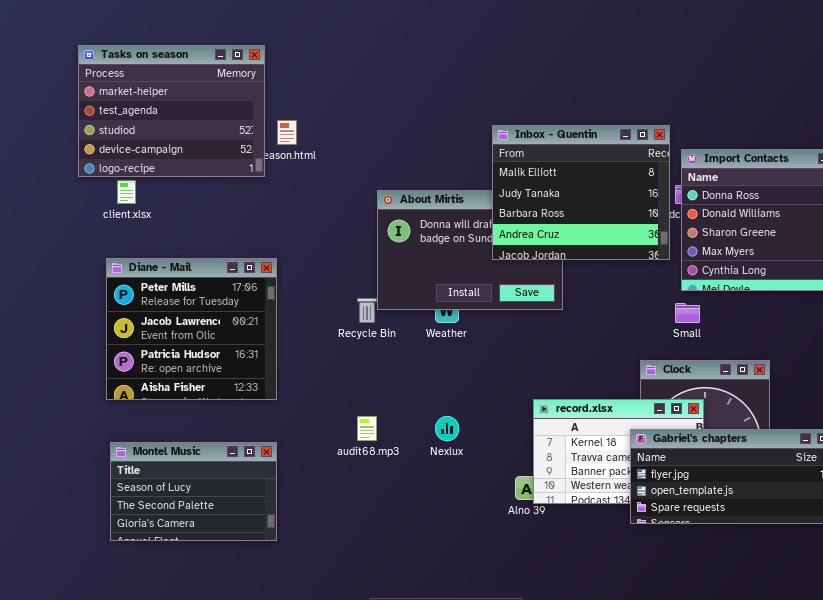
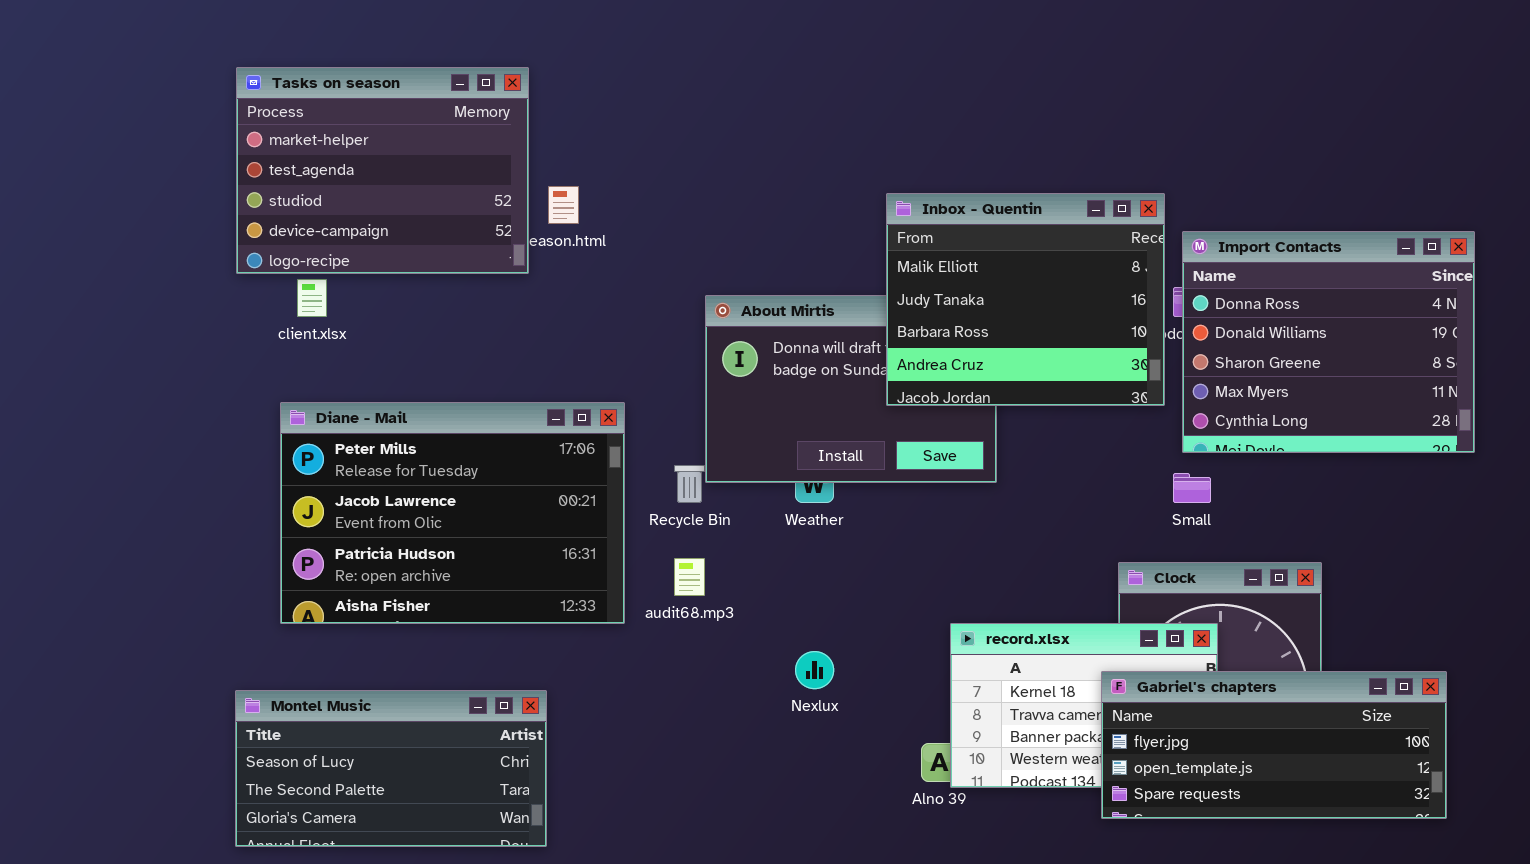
Diane - Mail: [106,258,277,400] -> [280,402,625,624], resized
audit68.mp3: [357,416,377,441] -> [674,558,705,596], moved
Montel Music: [110,442,277,541] -> [235,690,547,847], resized

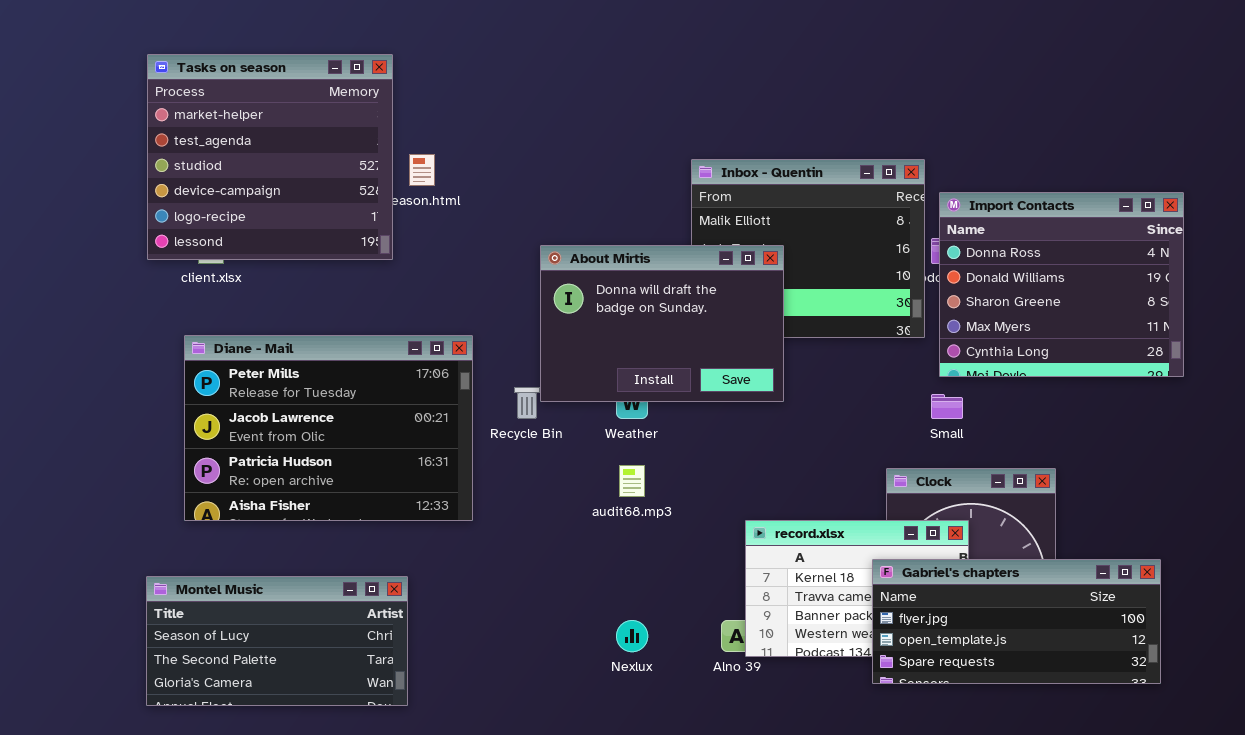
Tasks on season: [236,67,529,274] -> [147,54,393,260], resized
About Mirtis: [705,295,997,483] -> [540,245,784,402], raised
audit68.mp3: [674,558,705,596] -> [619,465,645,497], moved
Nexlux: [795,651,834,689] -> [616,620,648,652], moved

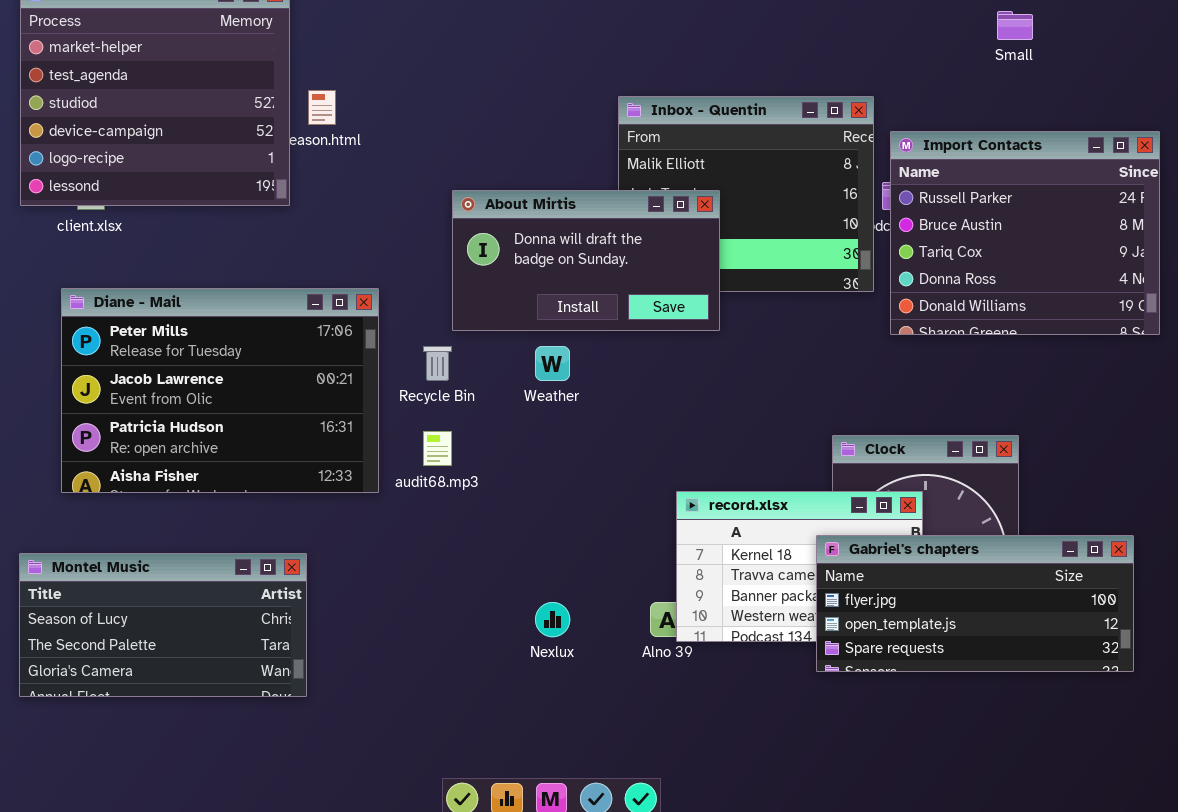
Import Contacts: [939,192,1184,377] -> [890,131,1160,335], scrolled up 3 rows
About Mirtis: [540,245,784,402] -> [452,190,720,331], resized
Small: [931,394,963,419] -> [997,11,1033,40], moved
audit68.mp3: [619,465,645,497] -> [423,431,452,466], moved

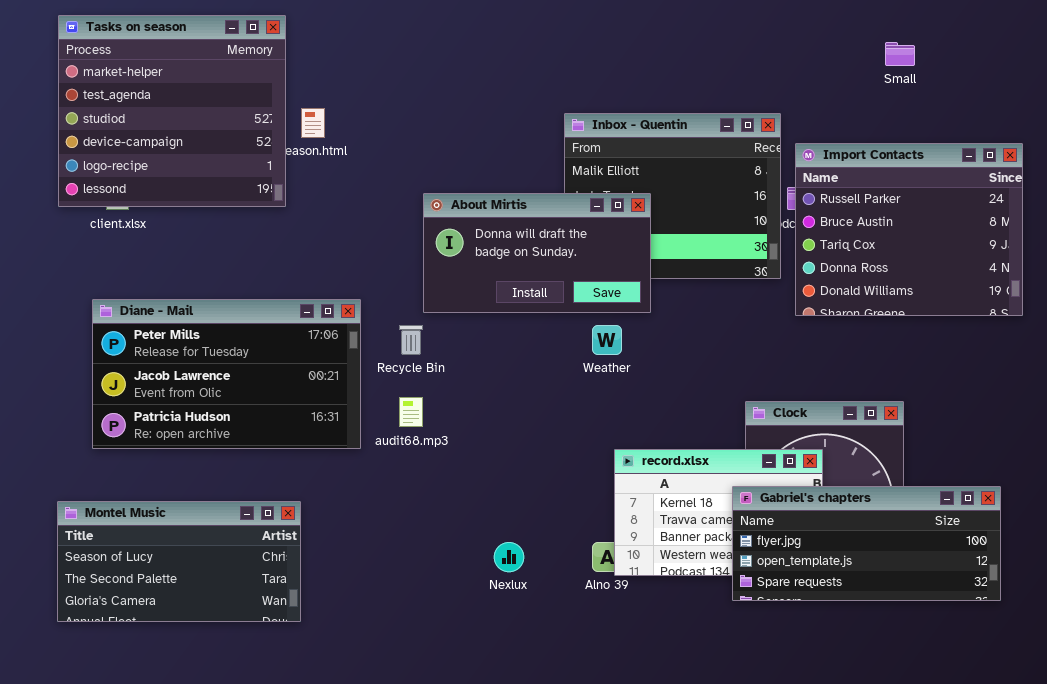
Diane - Mail: [61,288,379,493] -> [92,299,361,449], resized
Weather: [535,346,570,381] -> [592,325,622,355], moved

